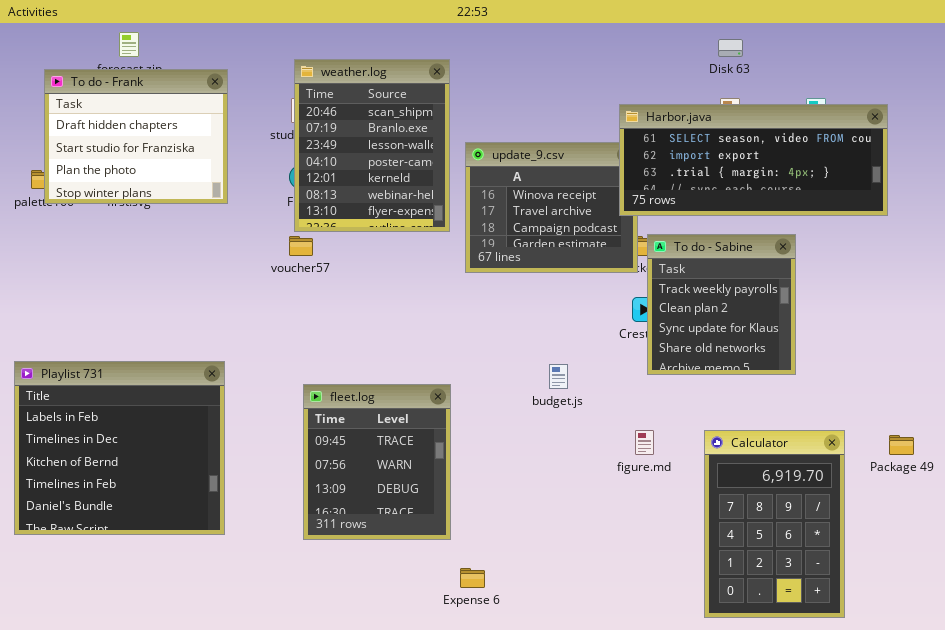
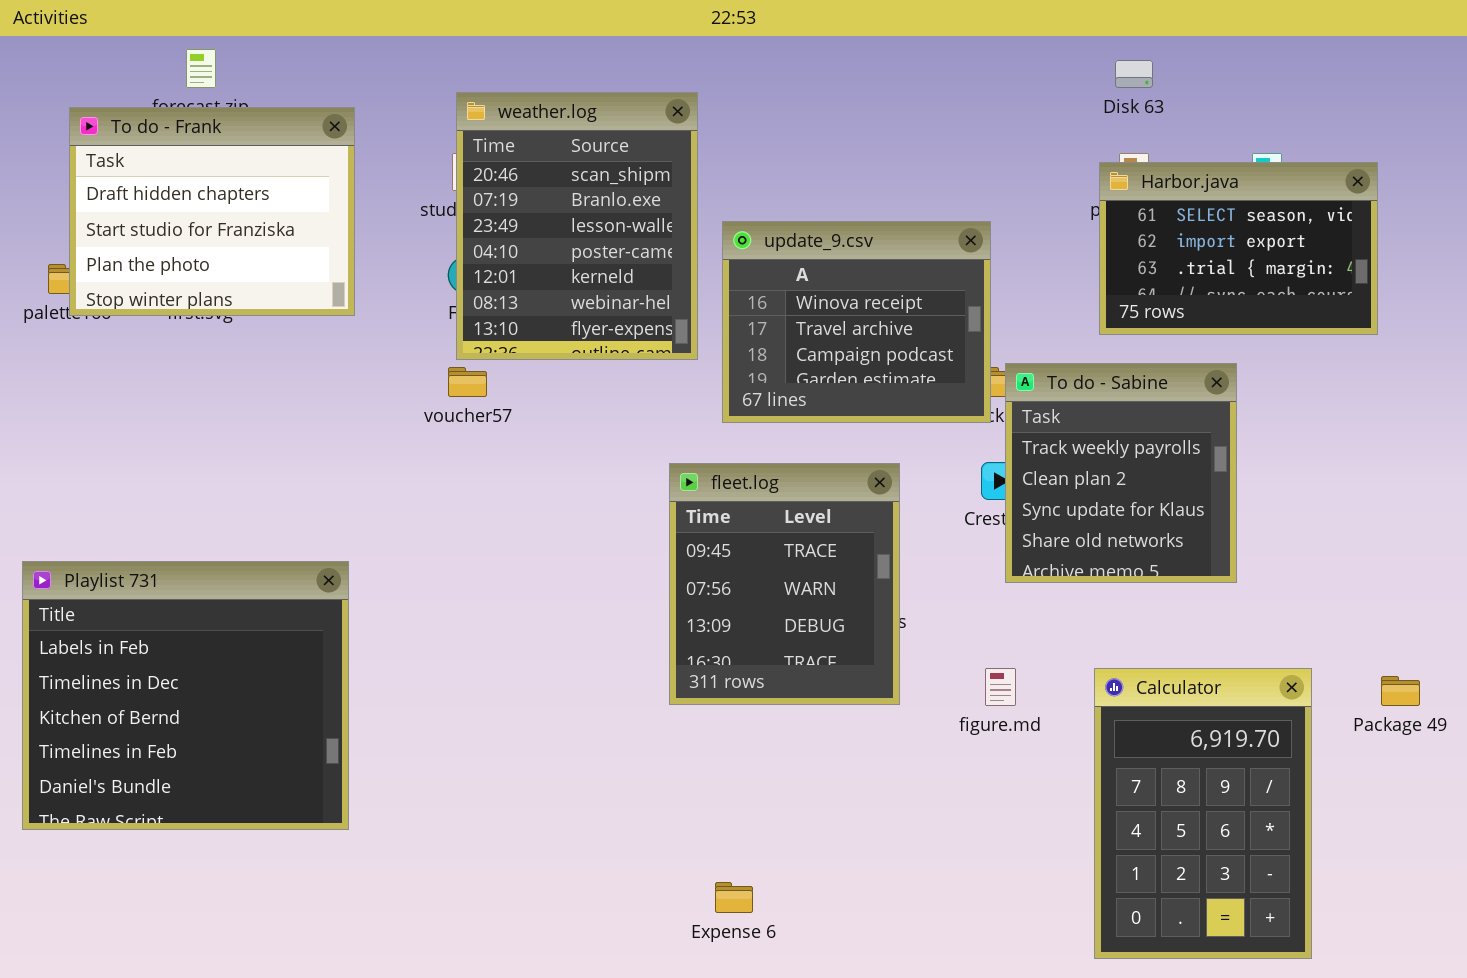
Harbor.java: [619,104,888,216] -> [1099,162,1378,335], resized
fleet.log: [303,384,451,540] -> [669,463,900,705], moved

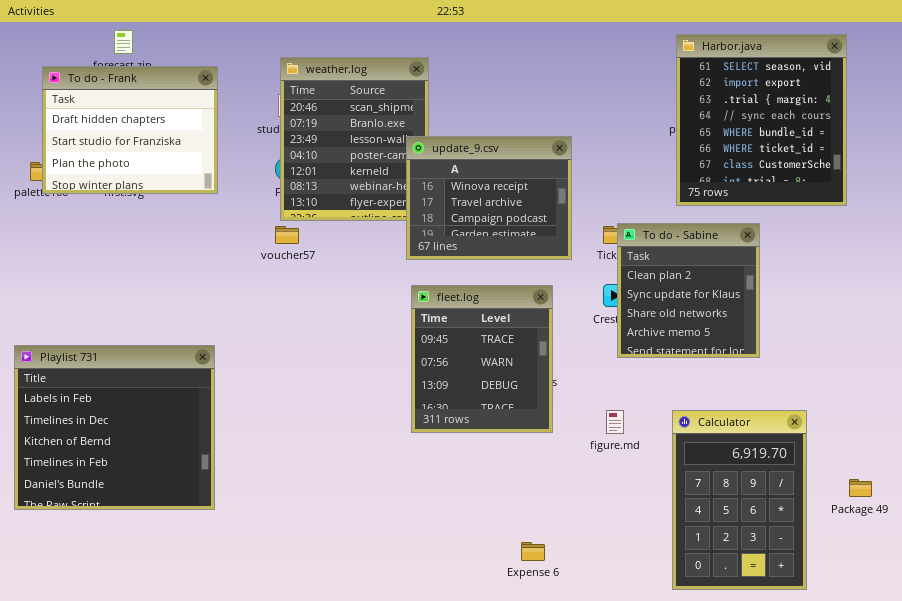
Harbor.java: [1099,162,1378,335] -> [676,34,847,206], resized
update_9.csv: [722,221,991,423] -> [406,136,572,260], moved
To do - Sabine: [1005,363,1237,583] -> [617,223,760,358], scrolled down 1 row
Package 49: [1381,676,1420,706] -> [849,479,872,497], moved
Expense 6: [715,882,753,913] -> [521,542,545,561], moved

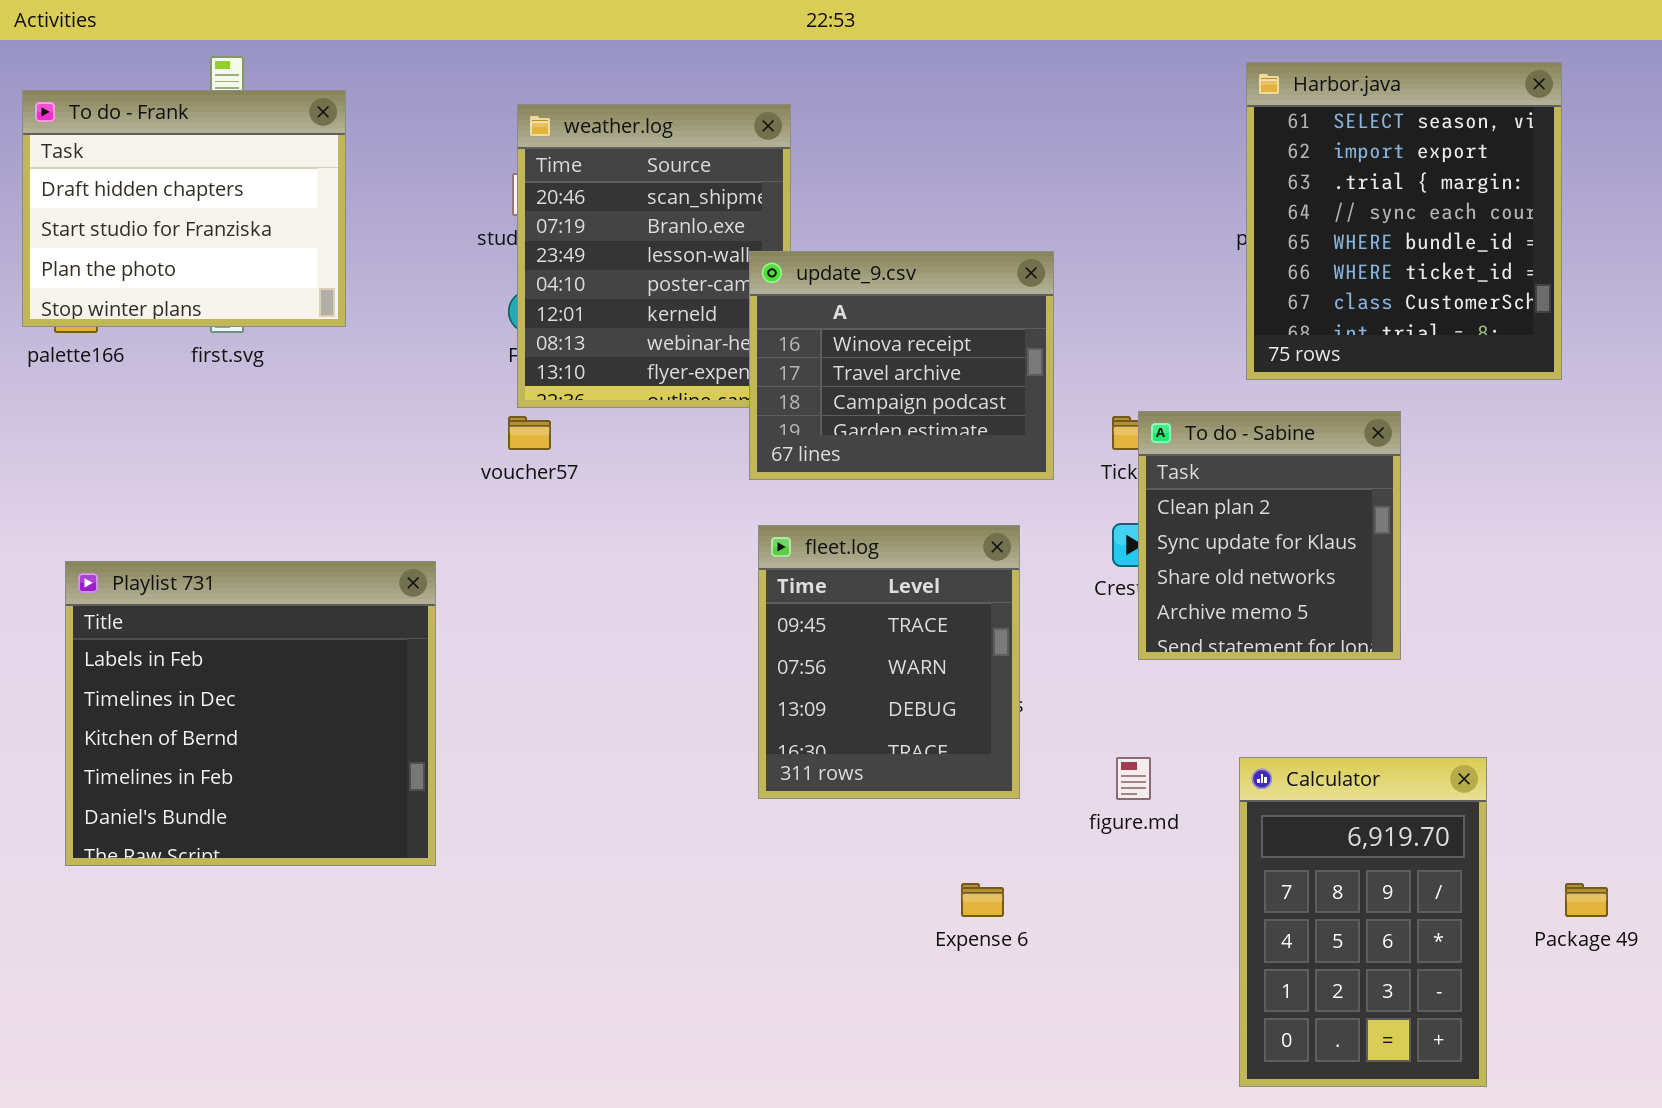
To do - Frank: [42,66,218,194] -> [22,90,346,327], moved
Playlist 731: [14,345,215,510] -> [65,561,436,866], moved
Expense 6: [521,542,545,561] -> [961,883,1004,917], moved

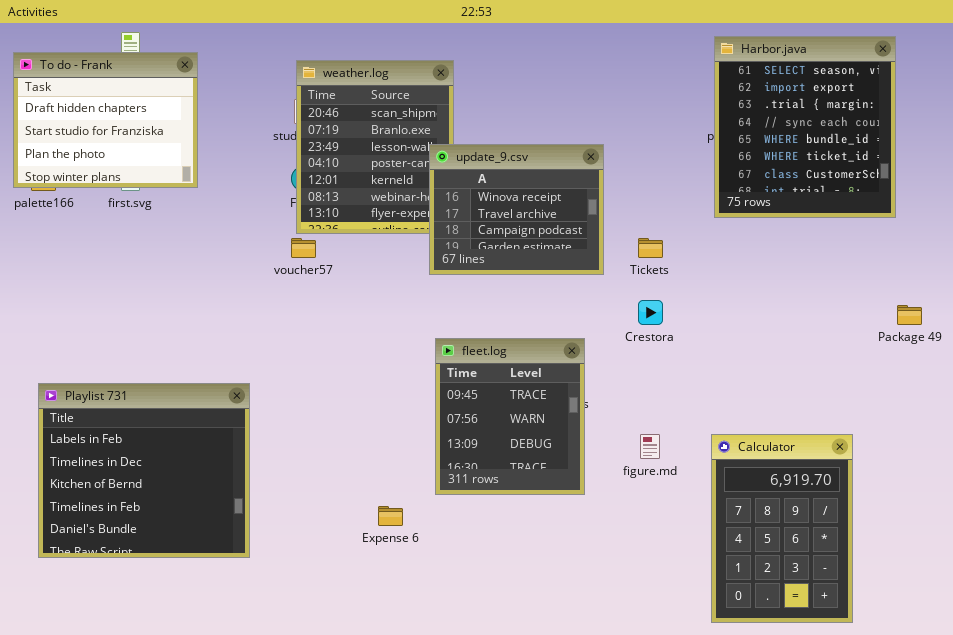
To do - Sabine: [1138,411,1401,660] -> none, closed
fleet.log: [758,525,1020,799] -> [435,338,585,495], moved
Playlist 731: [65,561,436,866] -> [38,383,250,558], moved
Expense 6: [961,883,1004,917] -> [378,506,403,526], moved
Package 49: [1565,883,1608,917] -> [897,305,922,325], moved

